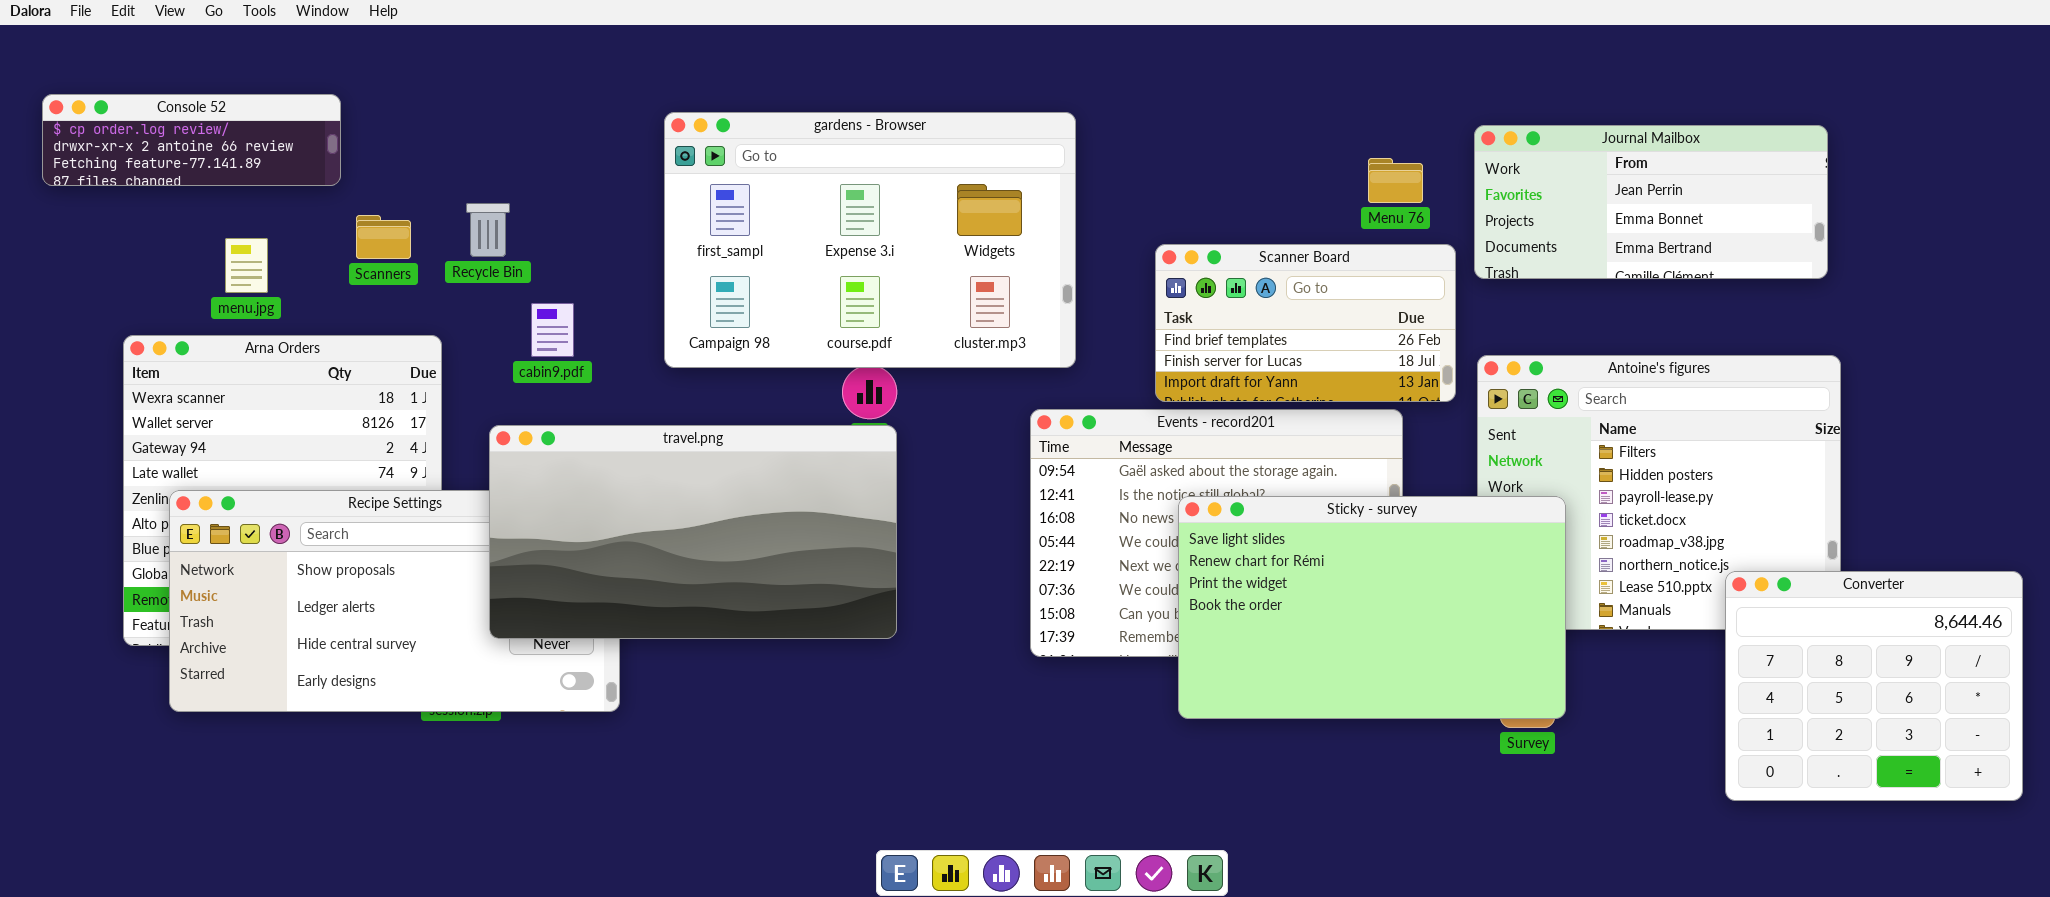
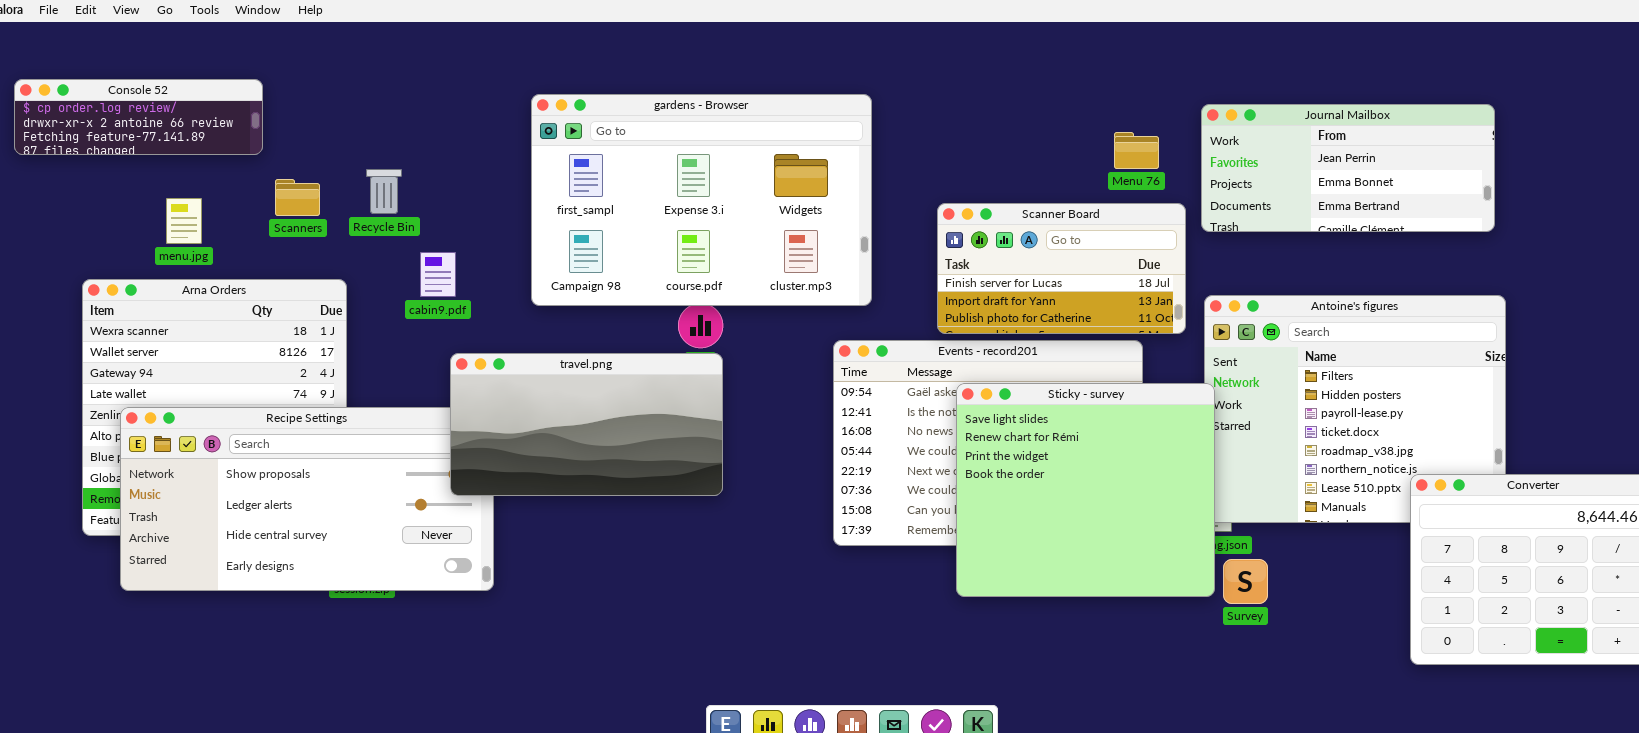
Scanner Board: [1155,244,1456,402] -> [937,203,1186,334], scrolled down 1 row
travel.png: [489,425,897,639] -> [450,353,723,496], resized
Sticky - survey: [1178,496,1566,719] -> [956,383,1215,597], resized

